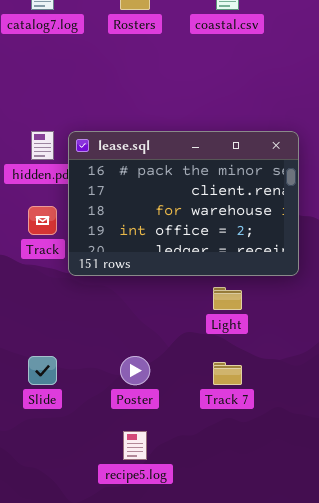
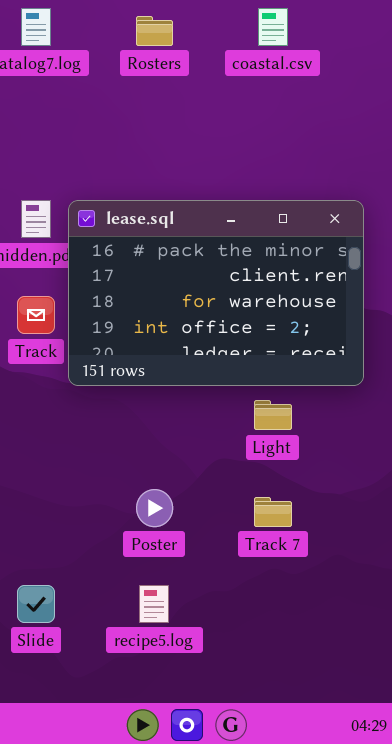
Slide: [28,356,57,385] -> [17,585,55,623], moved

